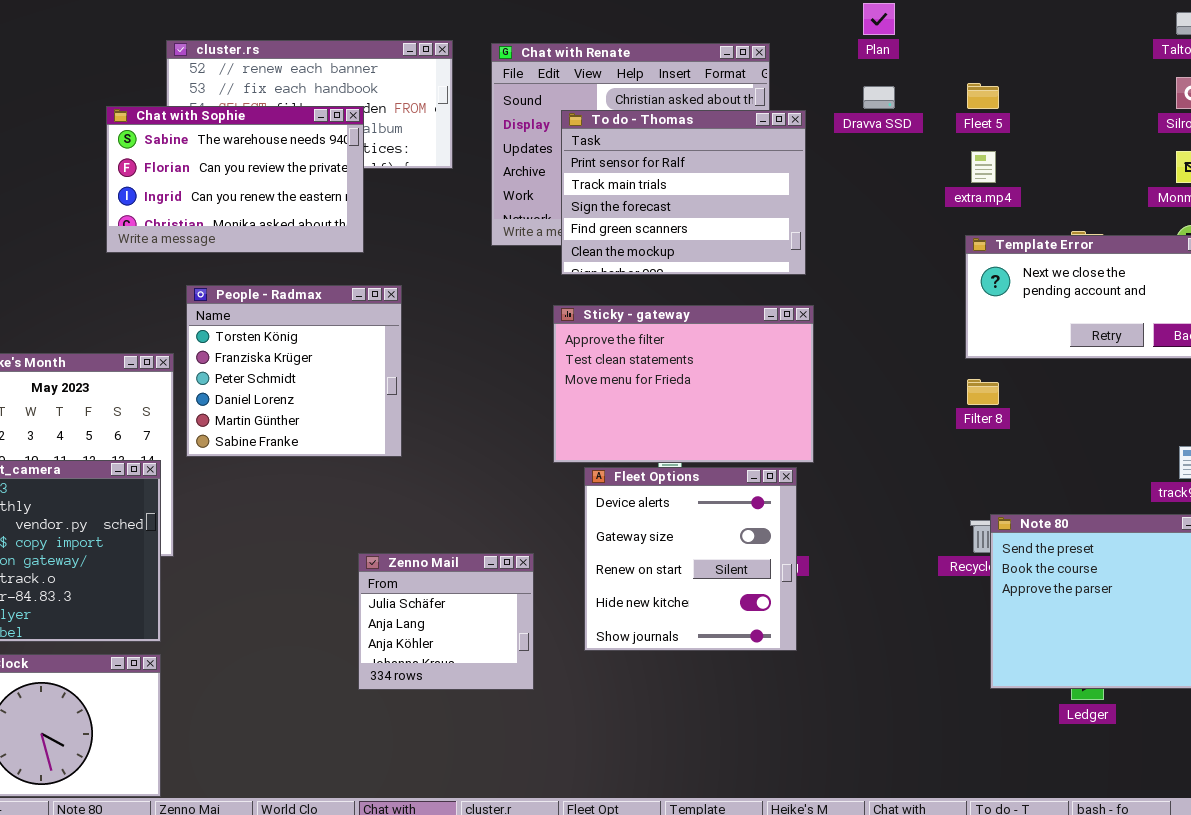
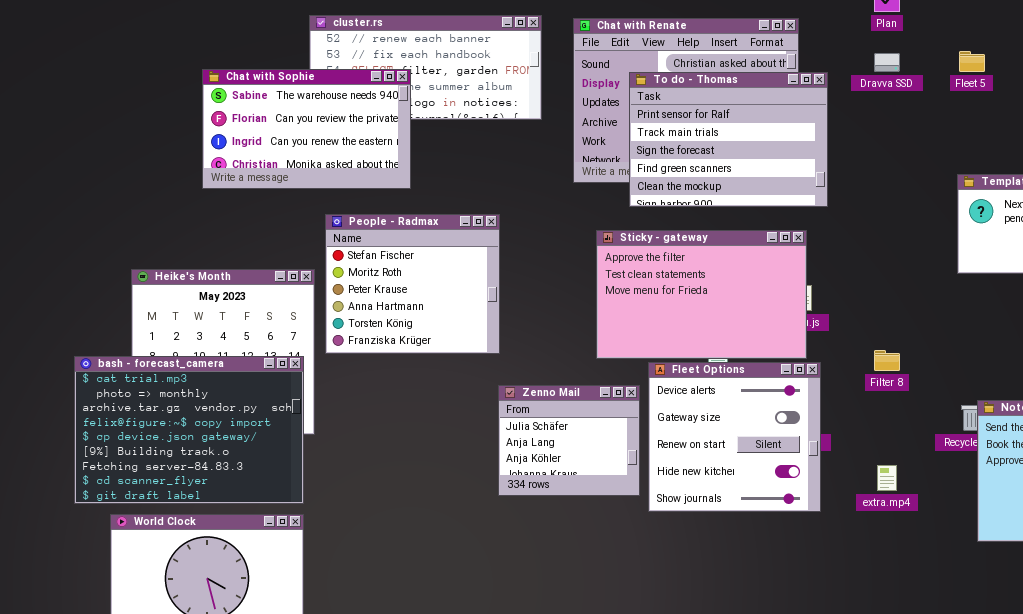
Chat with Sophie: [106,106,364,253] -> [202,69,411,189], moved
extra.mp4: [971,151,996,183] -> [877,465,897,491], moved
People - Radmax: [186,285,402,457] -> [325,214,500,354], scrolled up 4 rows
Sticky - gateway: [553,305,814,463] -> [596,230,807,359], moved
Filter 8: [967,379,999,405] -> [874,350,900,371], moved
Zenno Mail: [358,553,534,690] -> [498,385,640,496], moved

